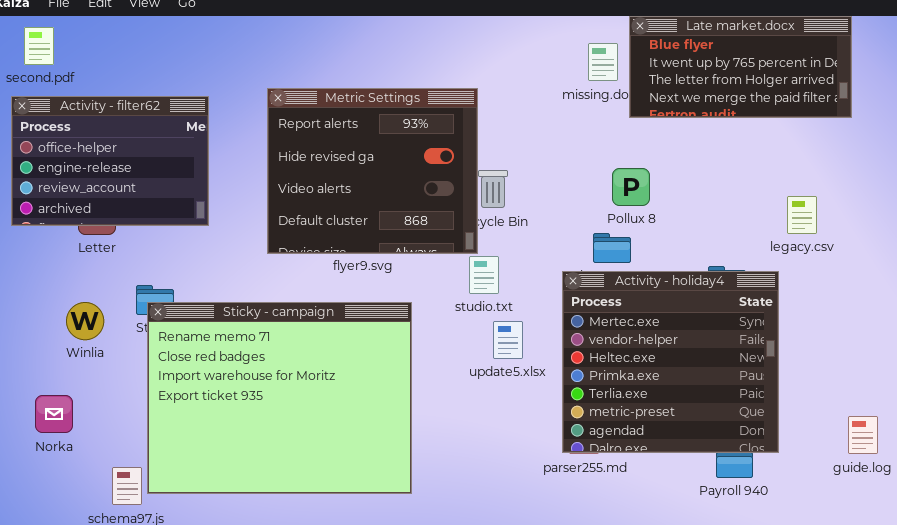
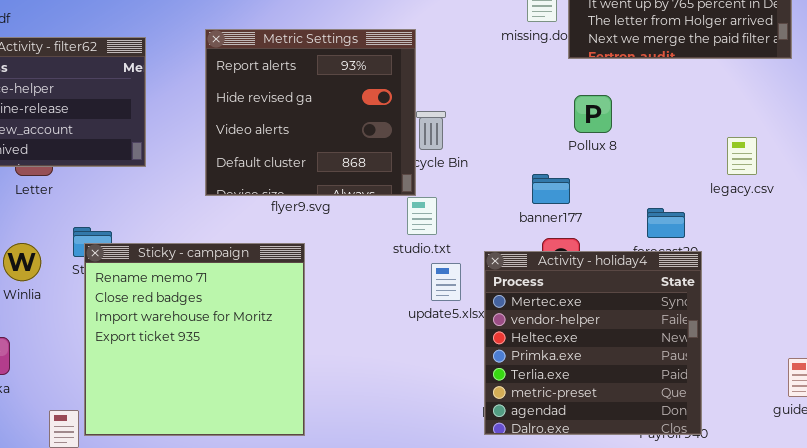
Pollux 8: [612,168,650,206] -> [574,95,612,133], moved
Activity - holiday4: [562,271,779,453] -> [484,251,702,435], moved
Sticky - campaign: [147,302,412,494] -> [84,243,305,436], resized

